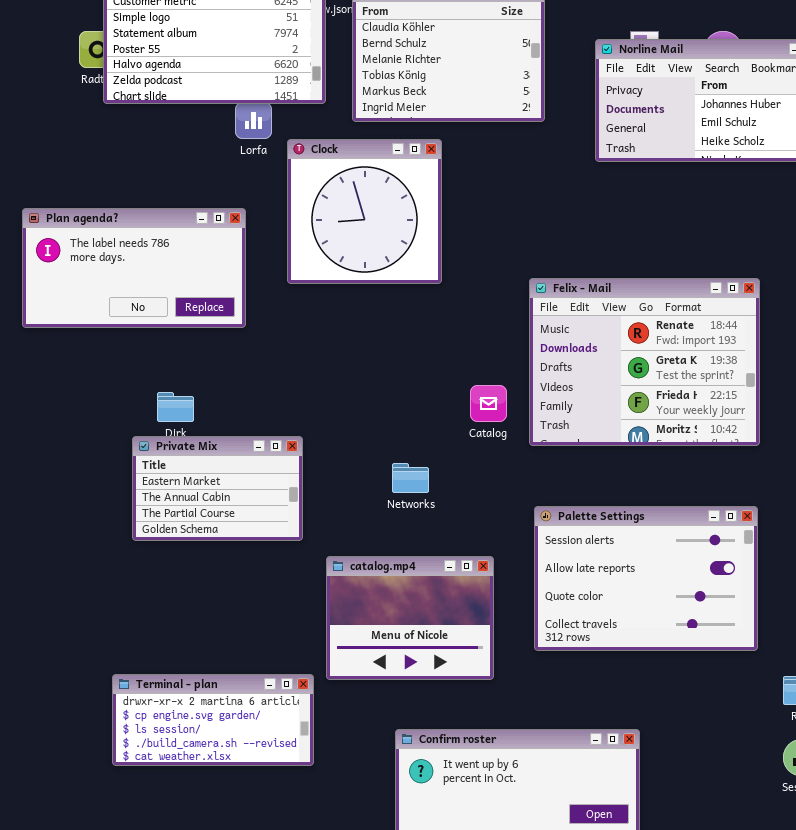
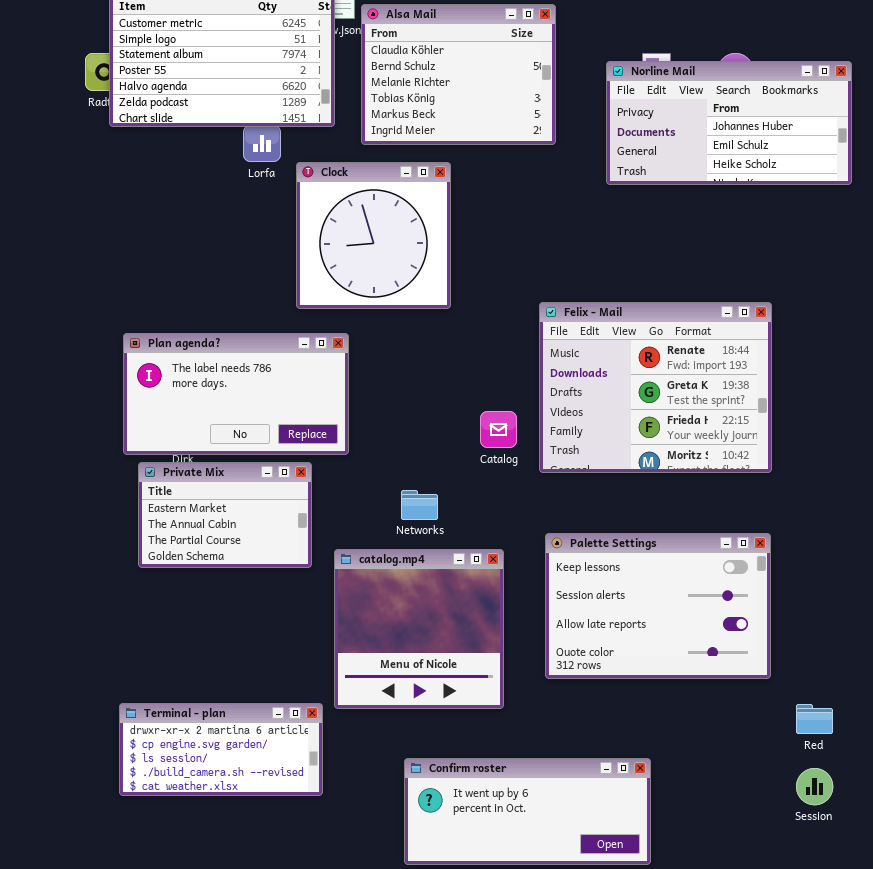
Plan agenda?: [22,208,246,328] -> [123,333,349,455], moved
Palette Settings: [534,506,758,651] -> [545,533,771,679], scrolled up 1 row
catalog.mp4: [326,556,494,680] -> [334,549,504,709], resized

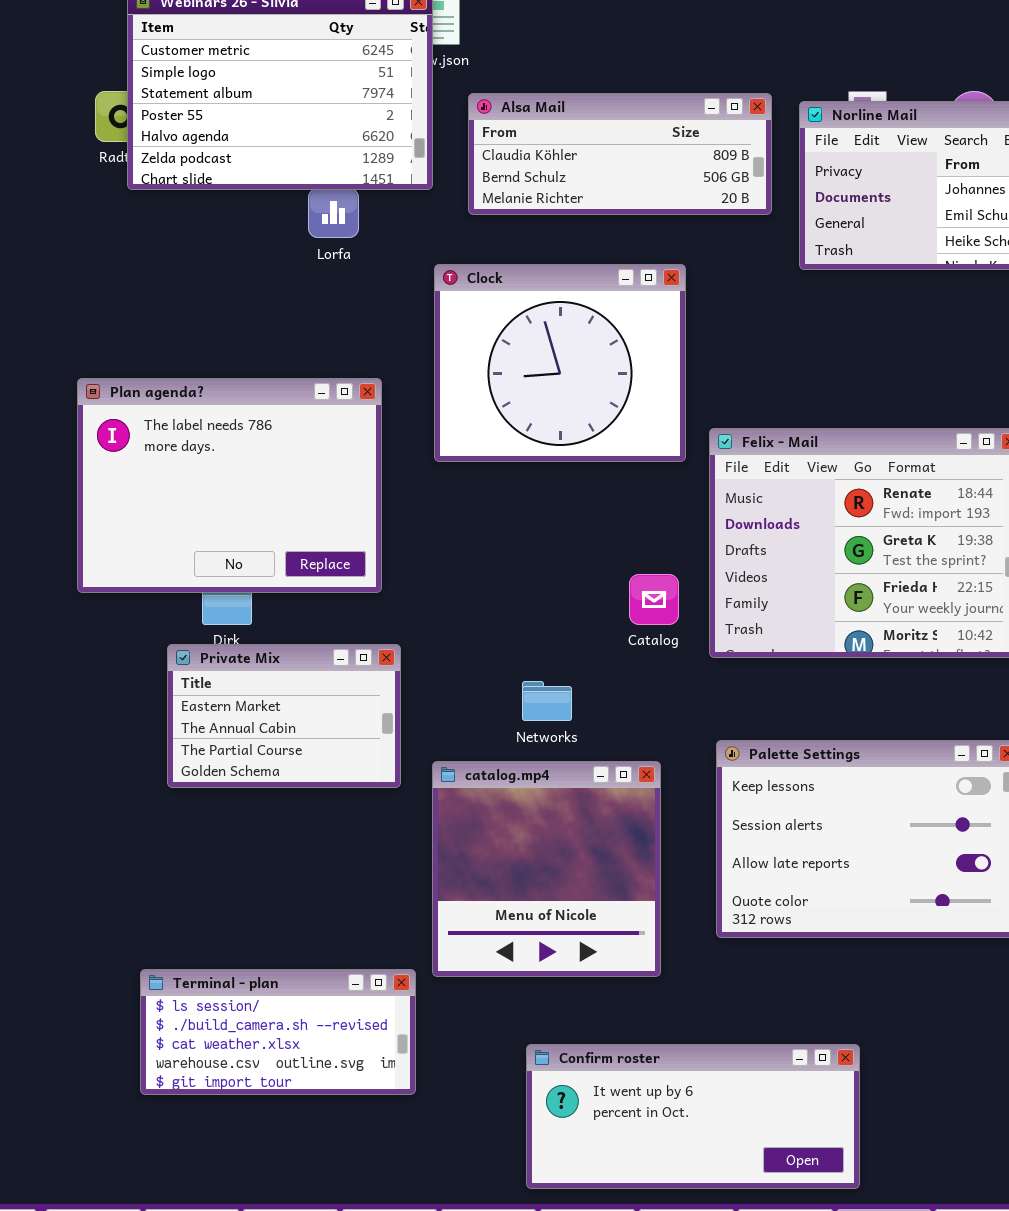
Alsa Mail: [361,4,556,145] -> [468,93,772,215], resized
Clock: [296,162,451,309] -> [434,264,686,462], moved, resized
Plan agenda?: [123,333,349,455] -> [77,378,382,593], moved, resized
Terminal - plan: [119,703,323,796] -> [140,969,416,1095], scrolled down 2 rows

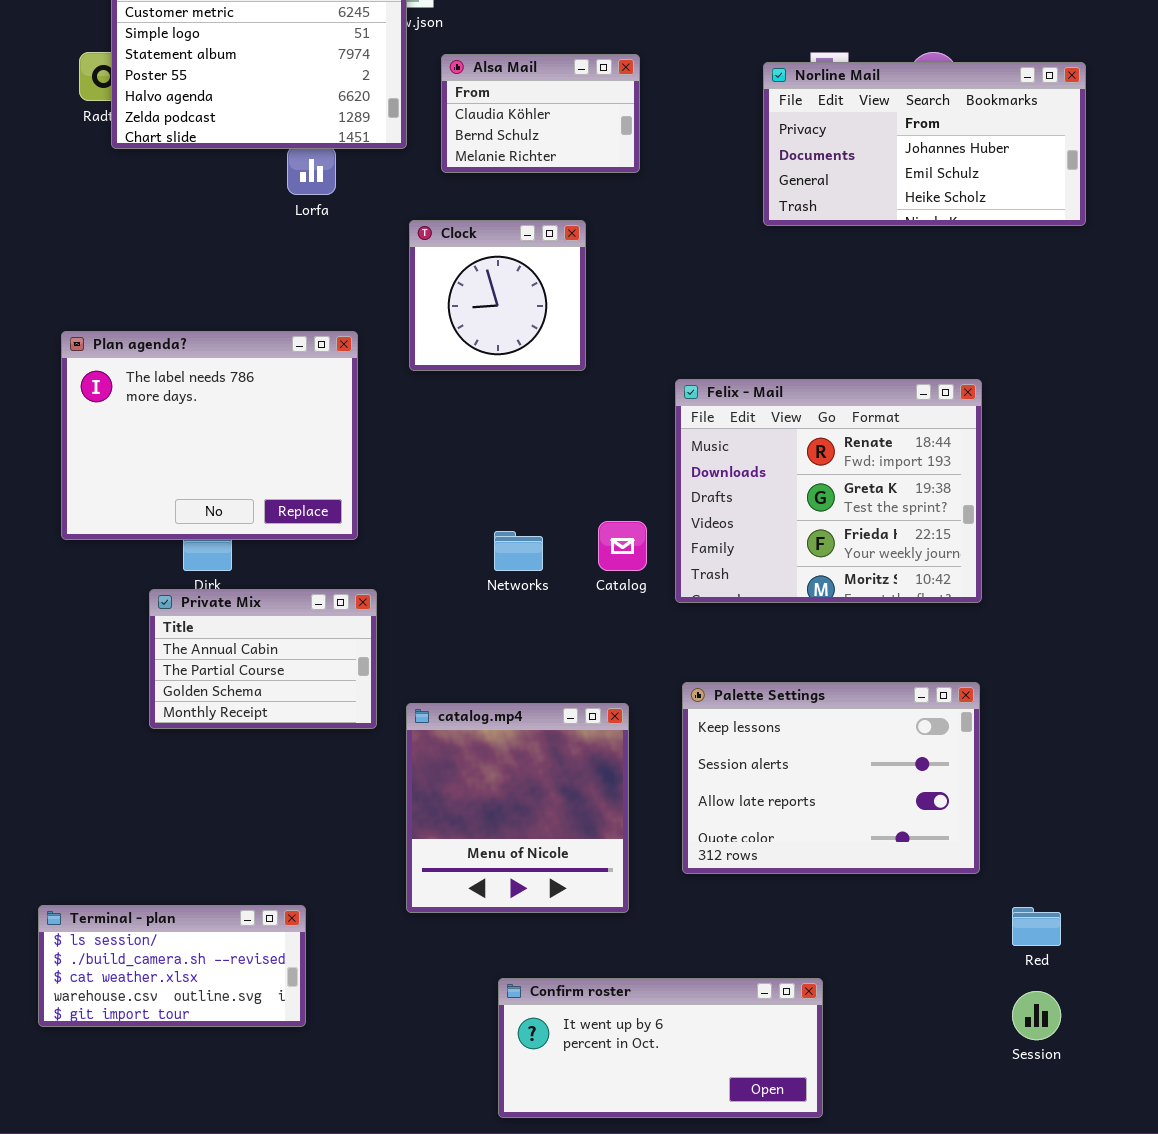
Alsa Mail: [468,93,772,215] -> [441,54,640,173], resized
Clock: [434,264,686,462] -> [409,220,586,371], resized
Private Mix: [167,644,401,788] -> [149,589,377,729], scrolled down 1 row
Networks: [522,681,572,721] -> [494,531,543,571], moved
Terminal - plan: [140,969,416,1095] -> [38,905,306,1027], moved

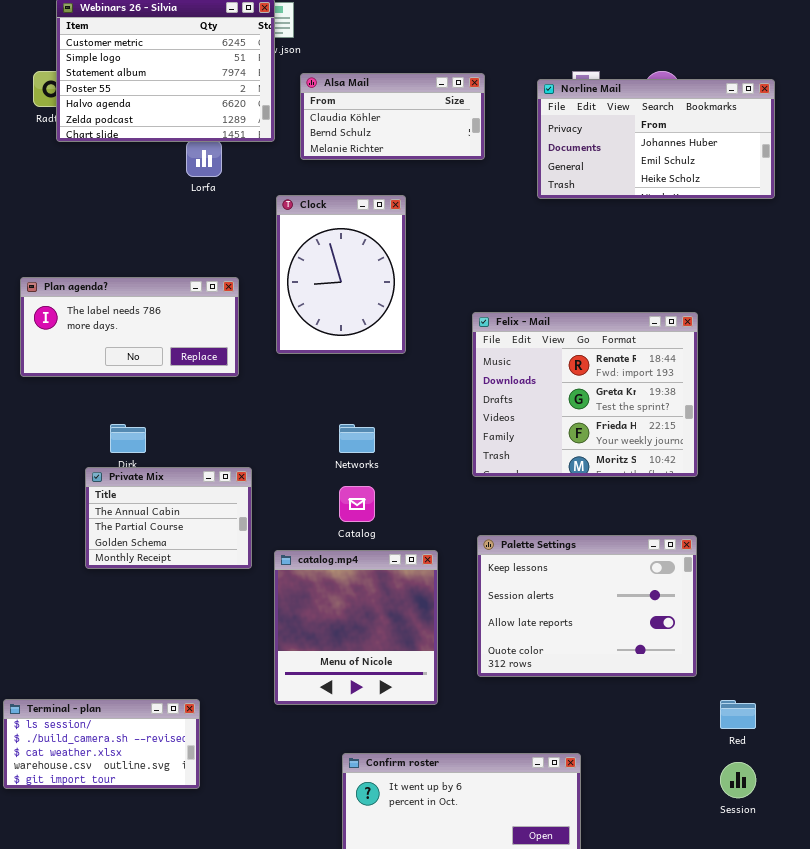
Alsa Mail: [441,54,640,173] -> [300,73,485,160], resized
Clock: [409,220,586,371] -> [276,195,406,354], resized
Plan agenda?: [61,331,358,540] -> [20,277,239,377], resized
Catalog: [598,521,647,571] -> [339,486,375,522], moved

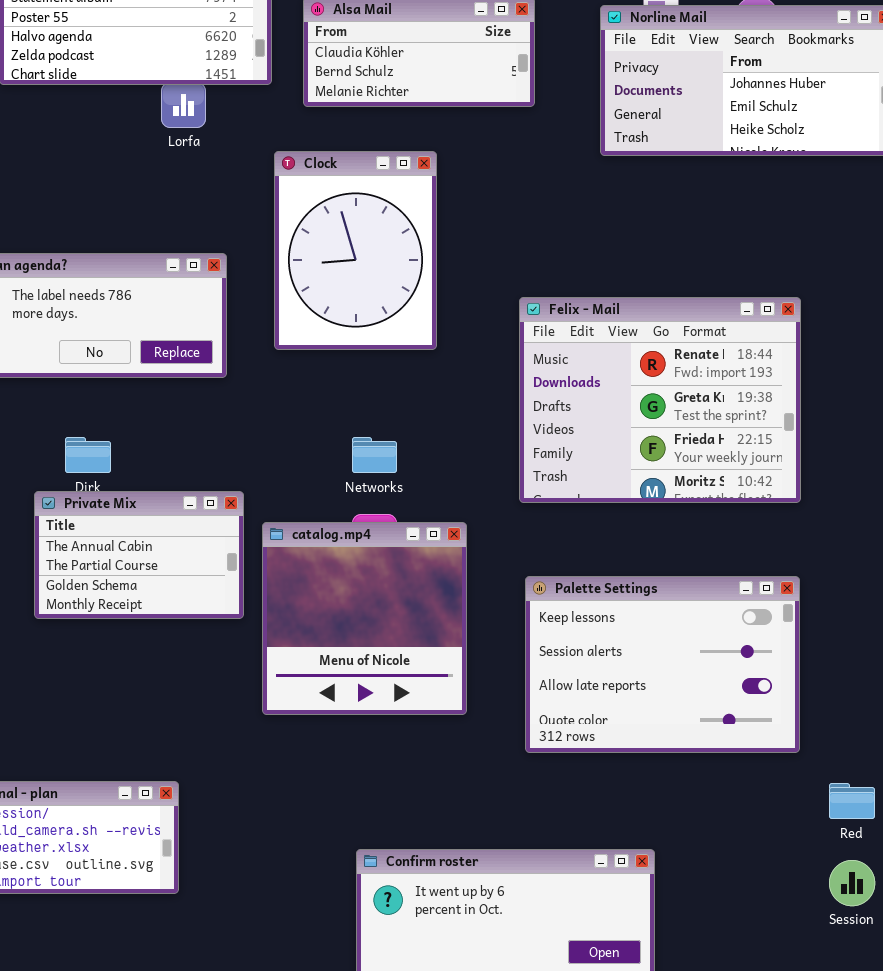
catalog.mp4: [274,550,438,705] -> [262,522,467,715], moved

